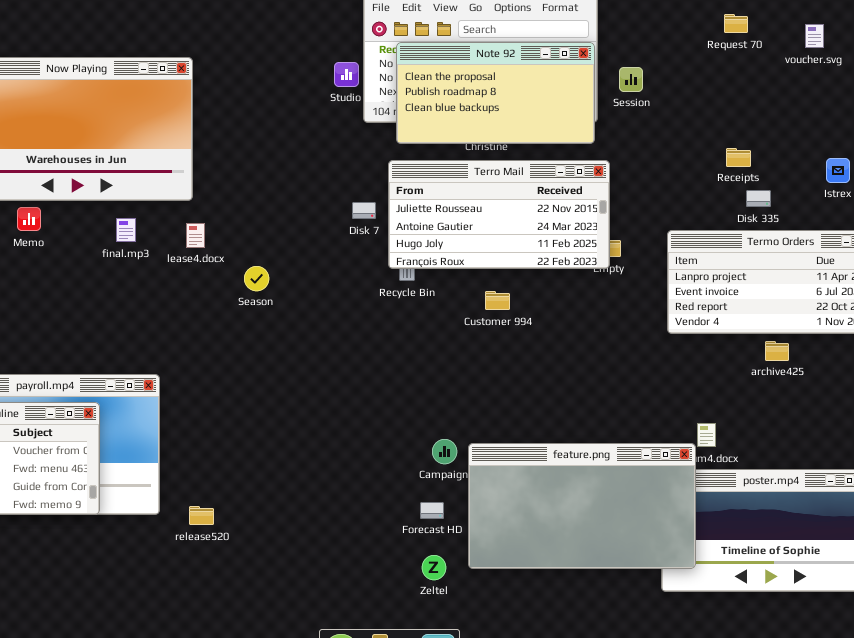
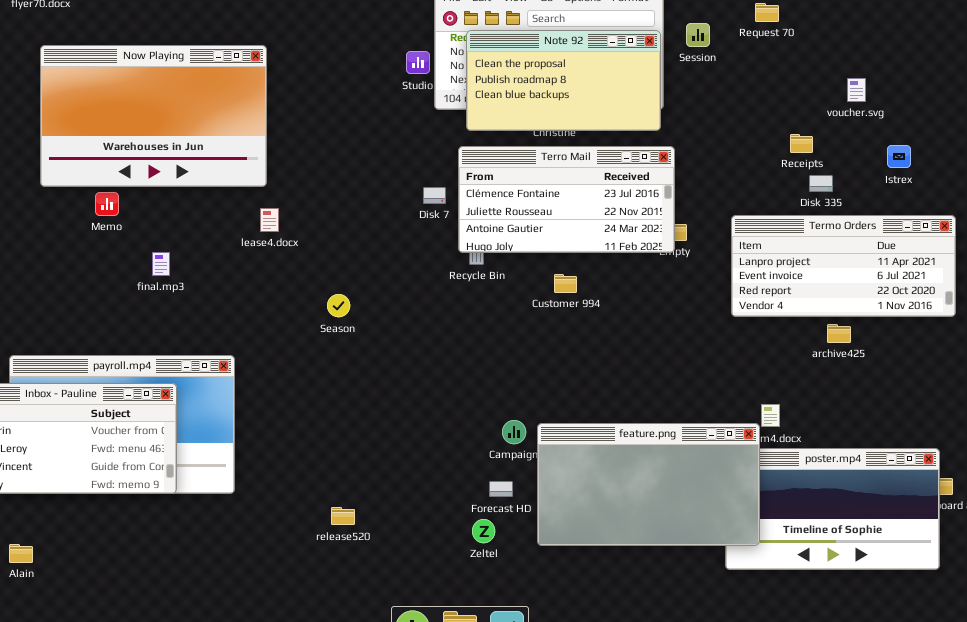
Request 70: [724,14,748,33] -> [755,3,779,22], moved
voucher.svg: [805,24,824,48] -> [847,78,866,102], moved
Session: [619,67,643,92] -> [686,23,710,47], moved
Terro Mail: [388,160,610,269] -> [458,146,675,253], scrolled up 1 row
final.mp3: [116,218,136,242] -> [152,252,170,276], moved
Season: [244,266,269,291] -> [327,294,350,317], moved
release520: [189,506,214,525] -> [331,507,355,525], moved
Zeltel: [422,555,446,580] -> [472,519,495,543], moved

